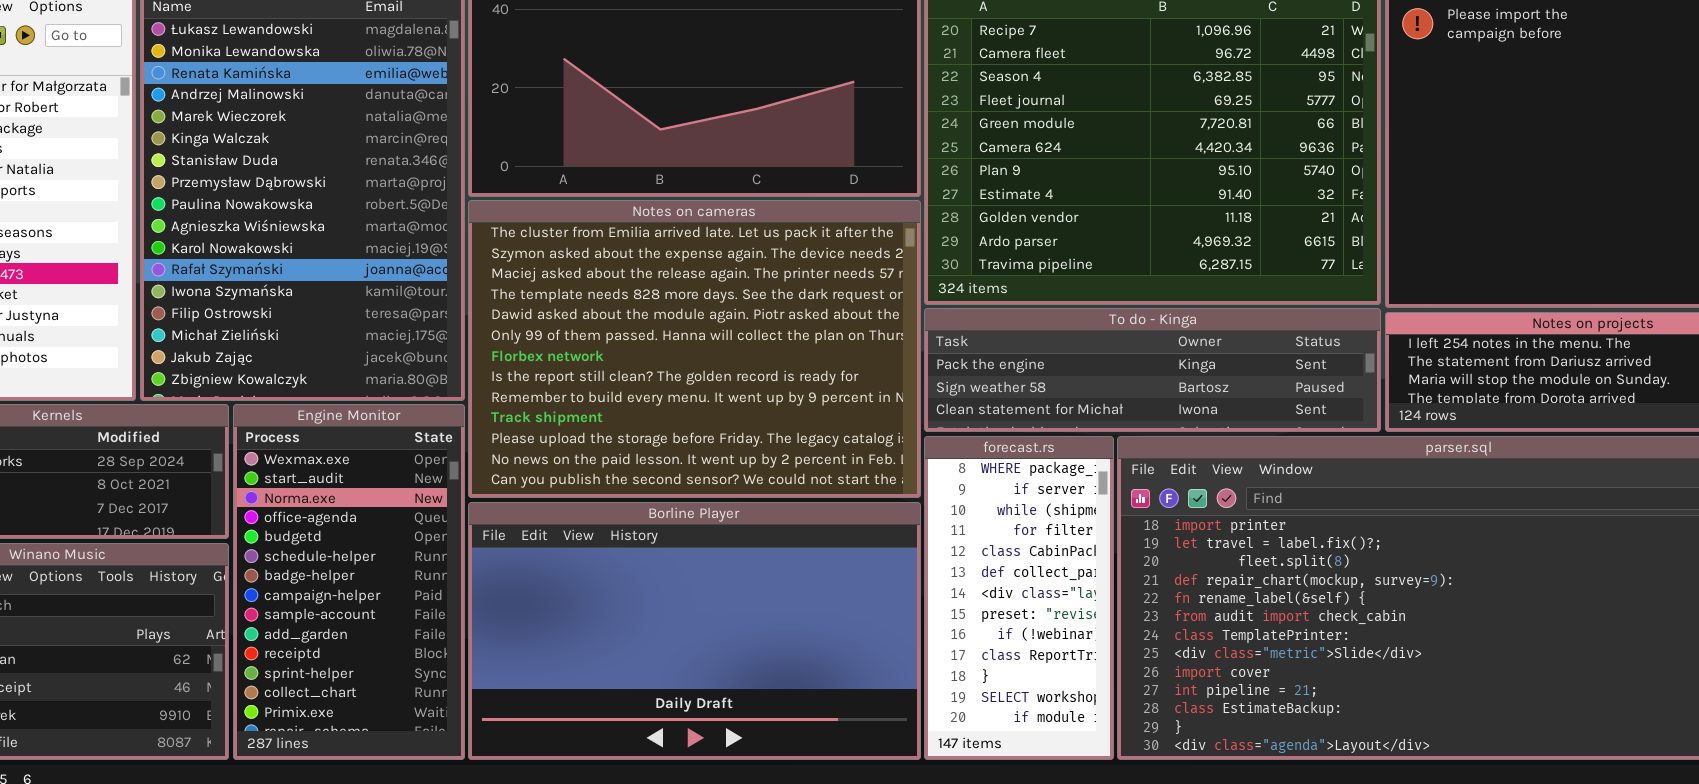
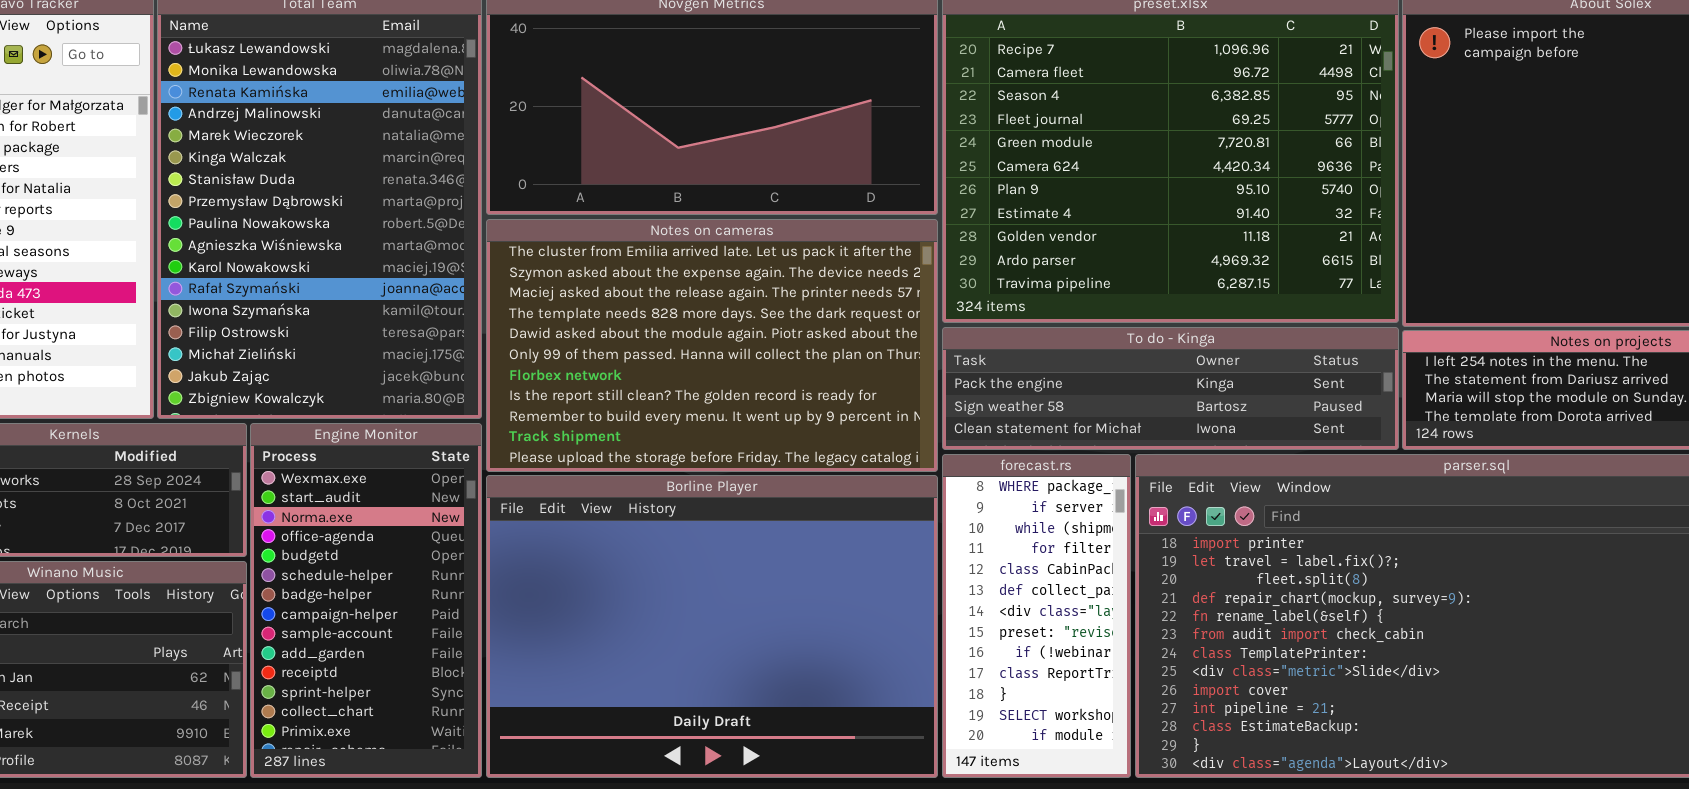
Notes on cameras: [468,200,921,498] -> [486,219,938,472], resized
Borline Player: [468,502,921,760] -> [486,475,938,778], resized

